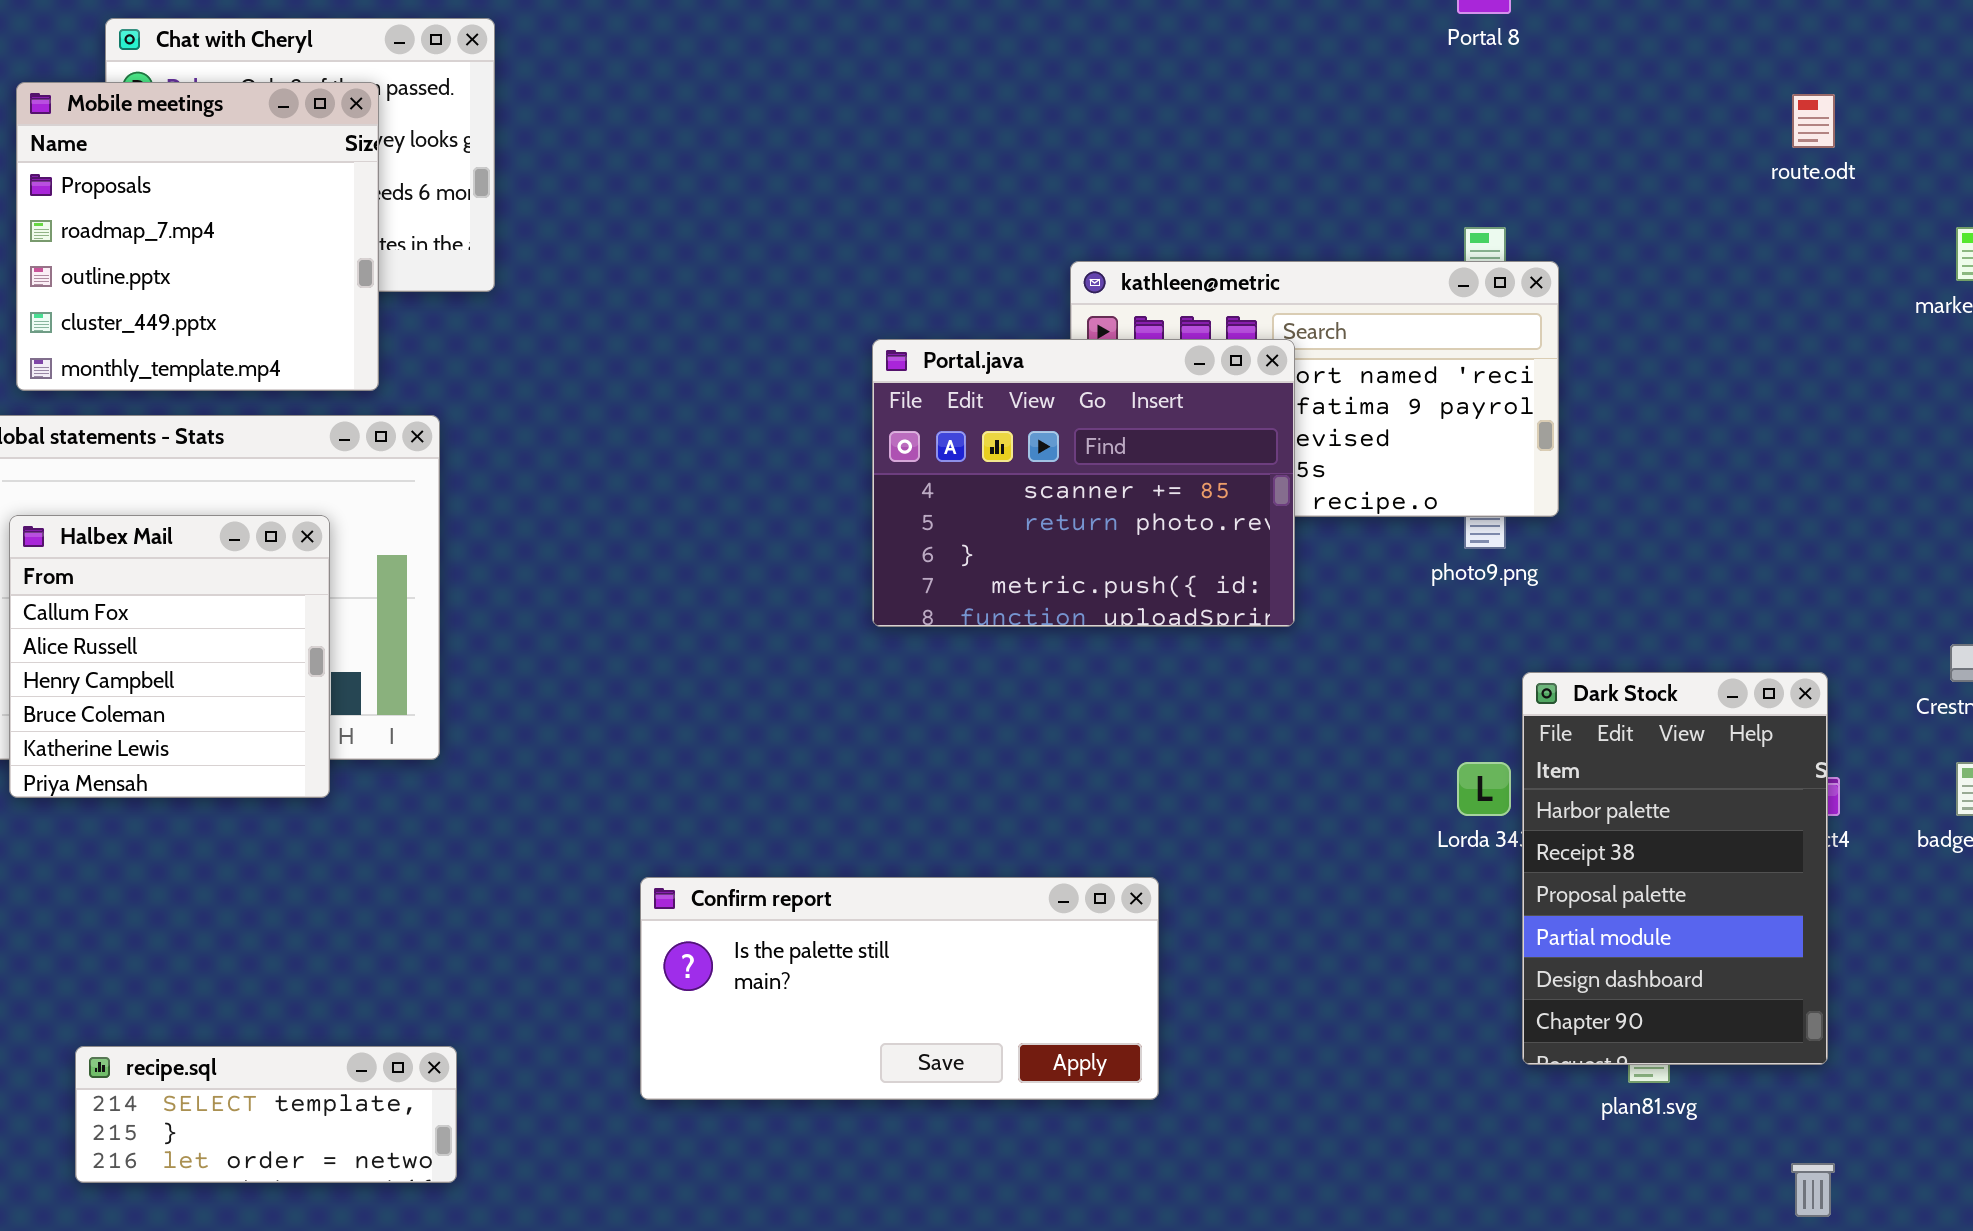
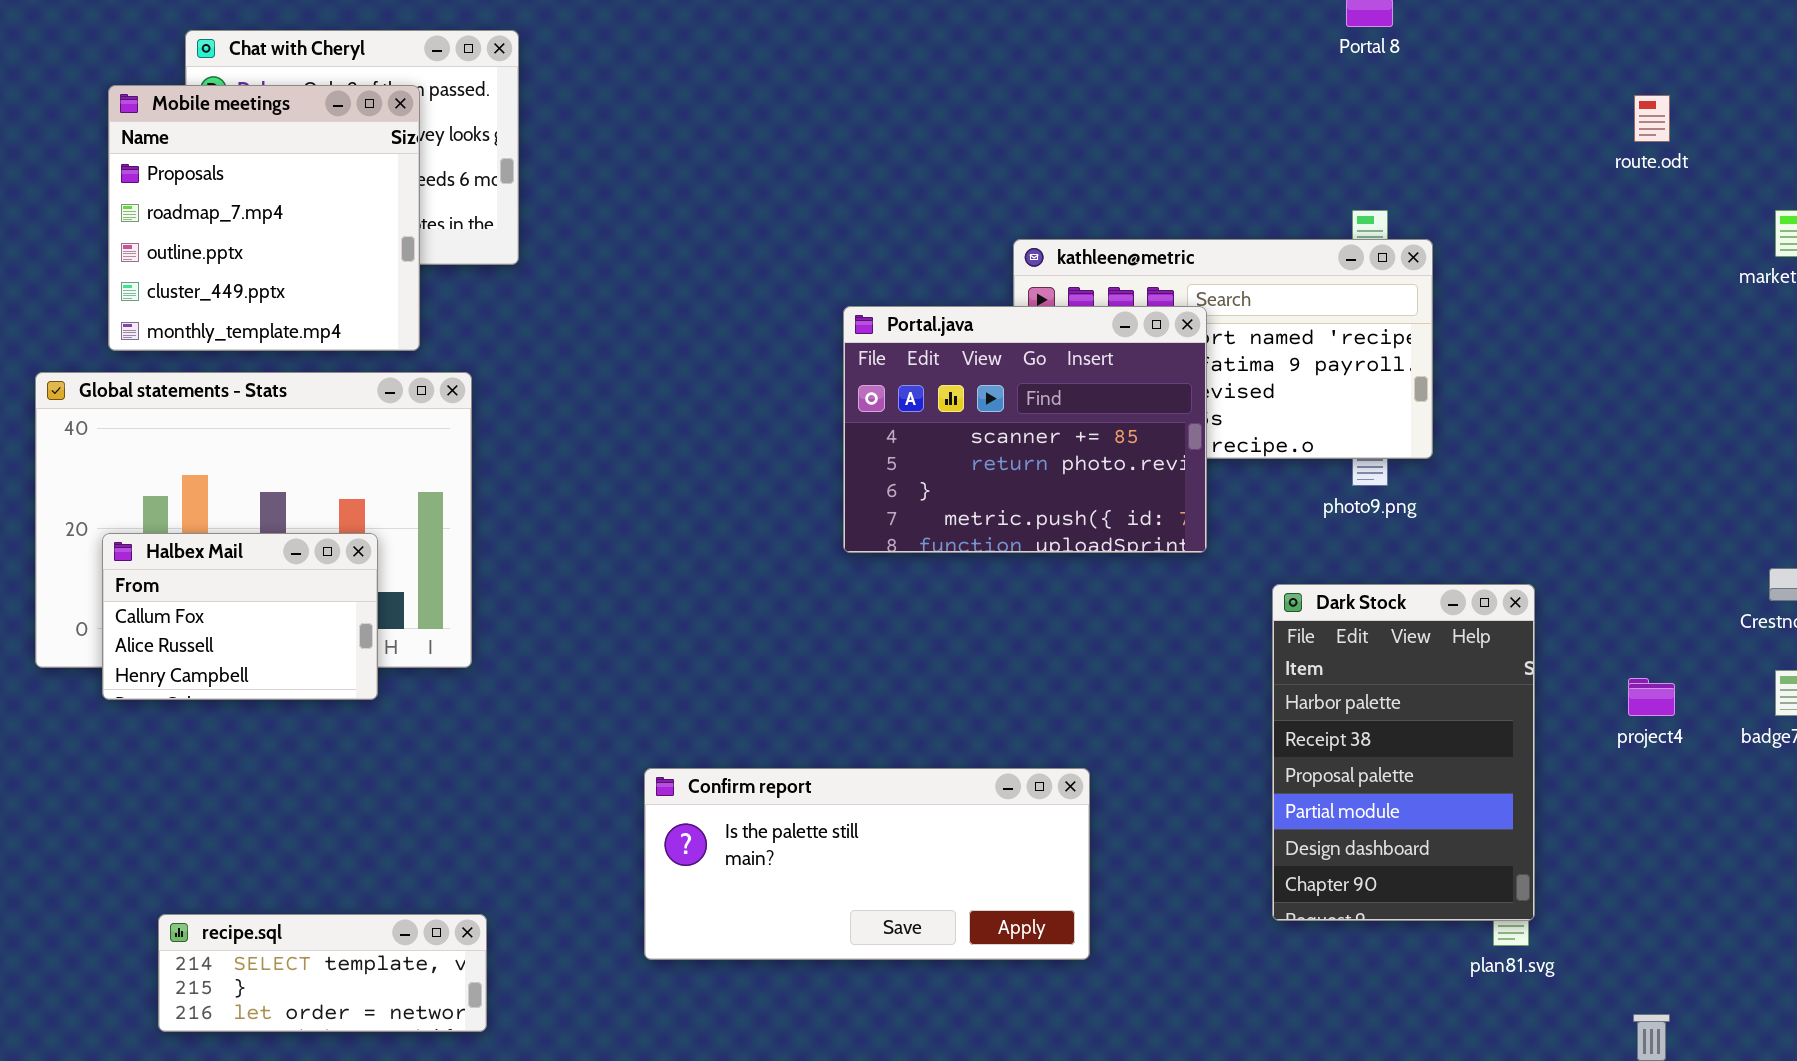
Halbex Mail: [9,515,330,798] -> [102,533,378,700], resized
Dark Stock: [1522,672,1828,1065] -> [1272,584,1535,921], moved

